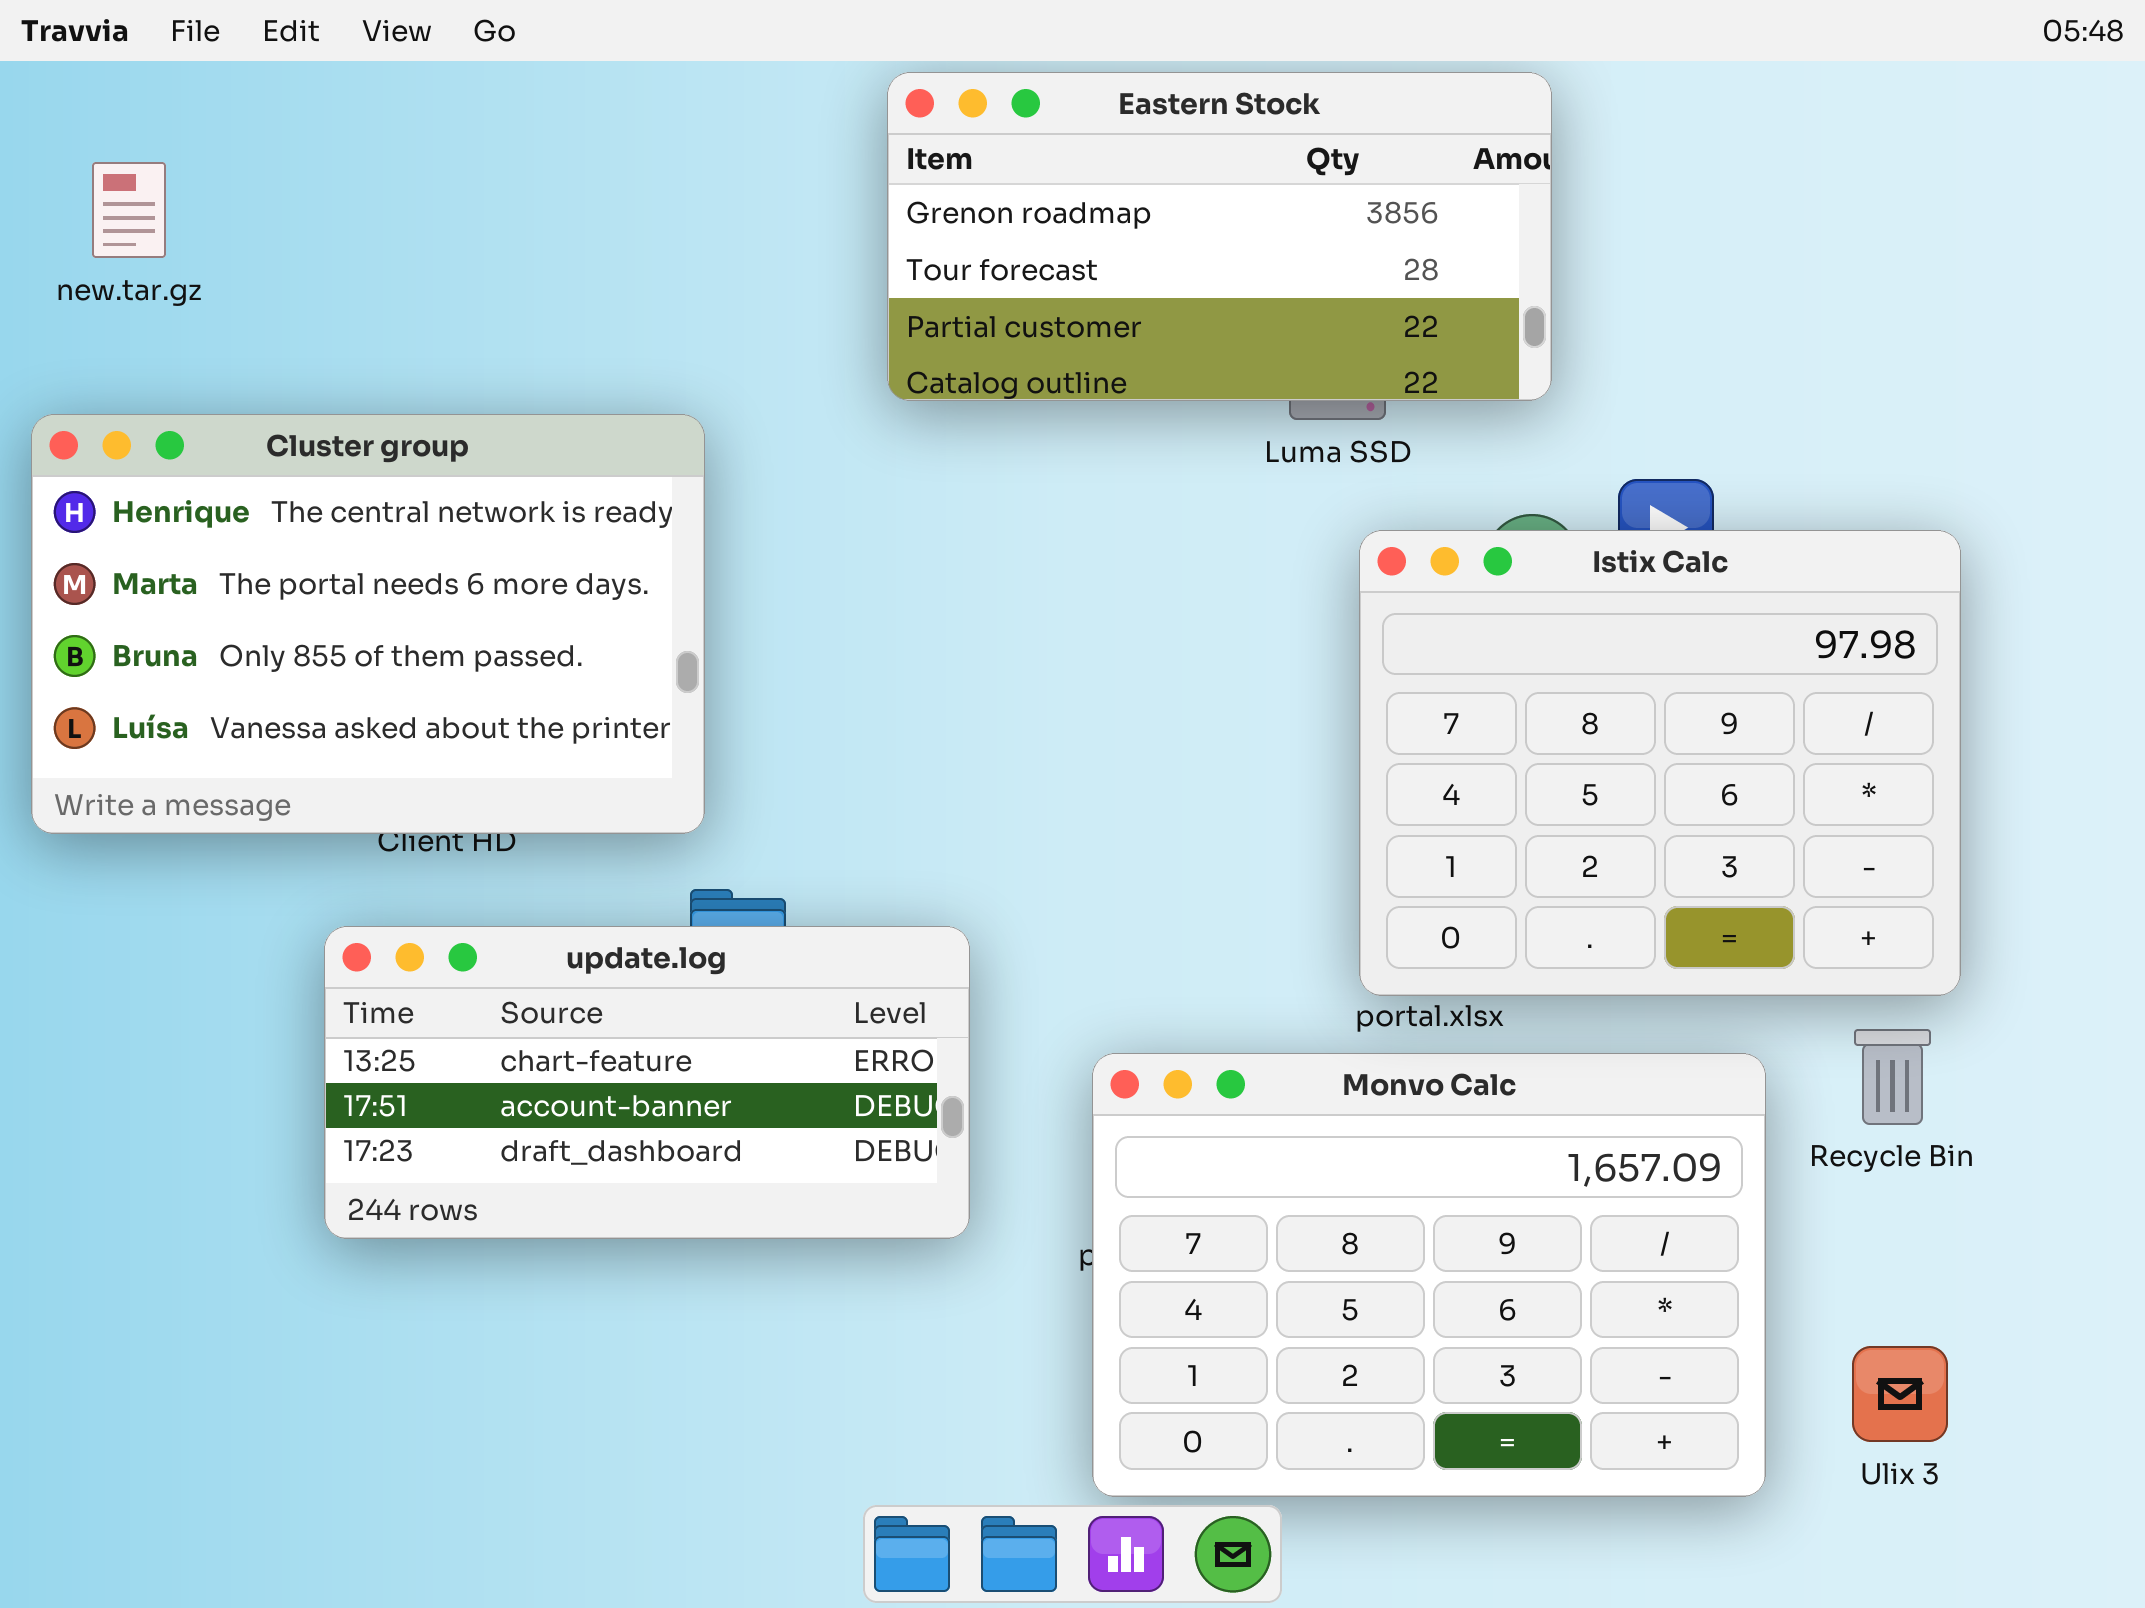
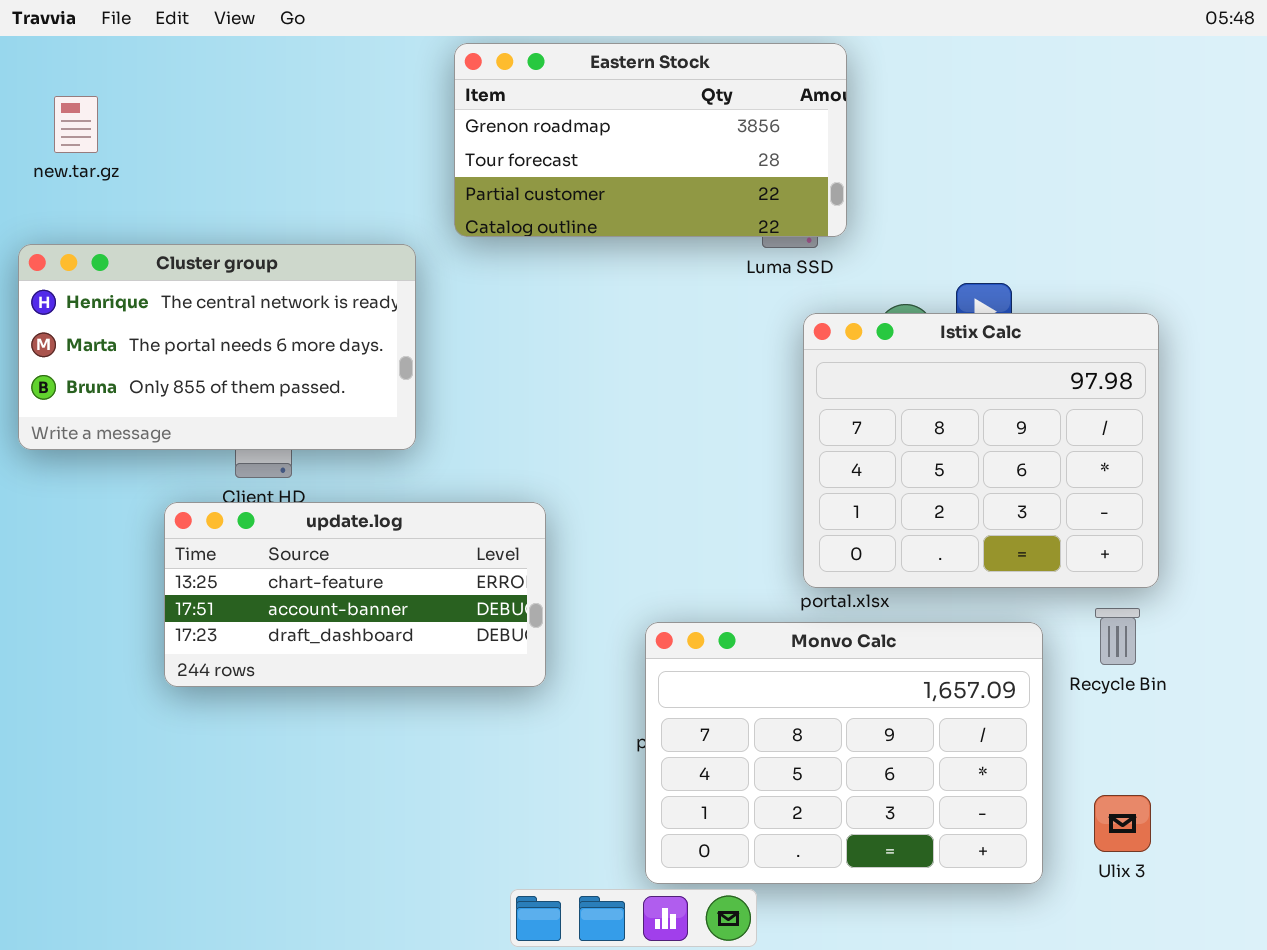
Eastern Stock: [887,72,1552,401] -> [454,43,847,237], moved
Cluster group: [31,414,705,834] -> [18,244,416,450], resized
update.log: [324,926,970,1239] -> [164,502,546,687], moved

